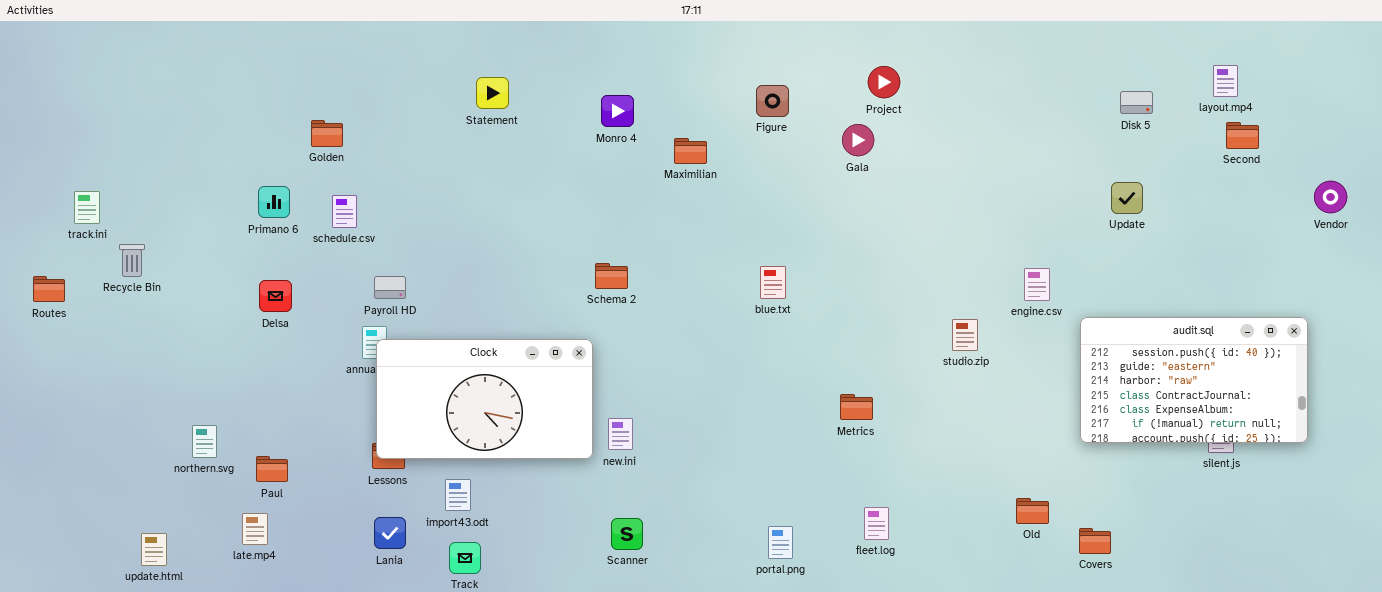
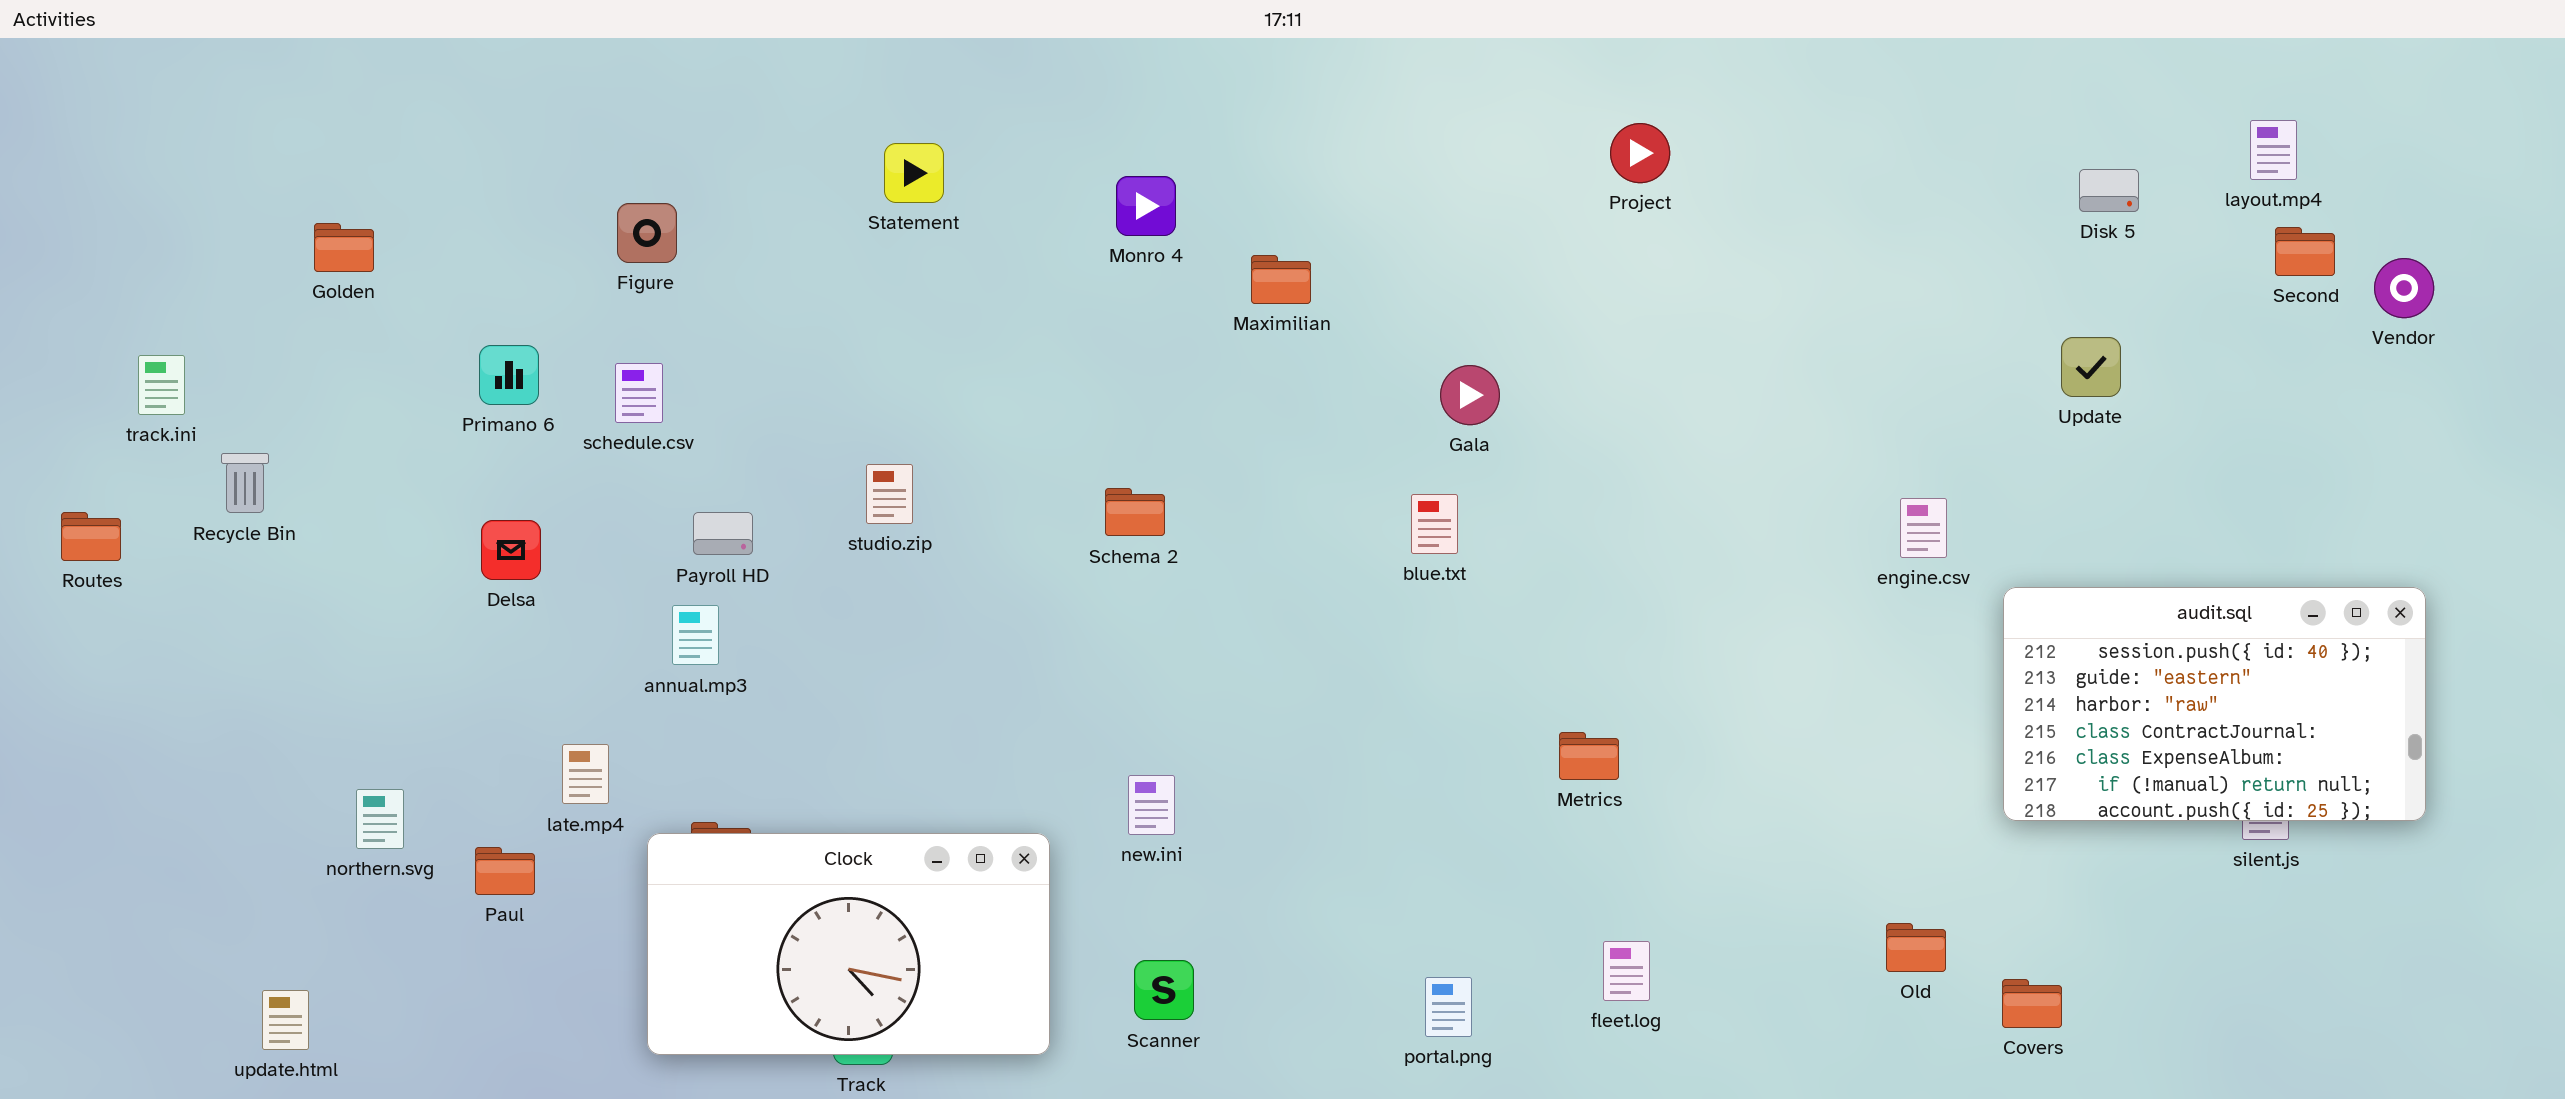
Figure: [756,85,789,117] -> [617,203,677,263], moved
Golden: [311,120,343,147] -> [314,223,374,272], moved
Gala: [842,124,874,156] -> [1440,365,1500,425], moved
Vendor: [1314,181,1347,213] -> [2374,258,2434,318], moved
studio.zip: [952,319,978,351] -> [866,464,913,524], moved
Clock: [376,339,593,459] -> [647,833,1050,1055], moved
late.mp4: [242,513,268,545] -> [562,744,609,804], moved

